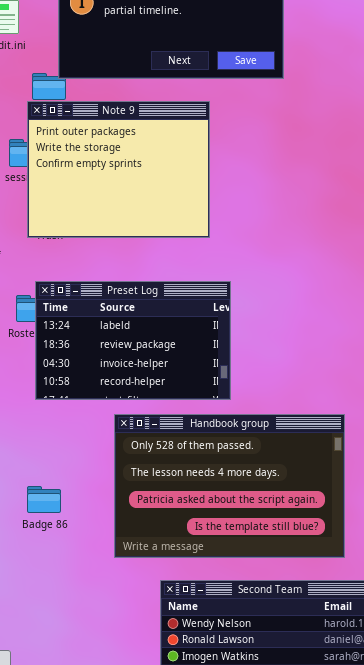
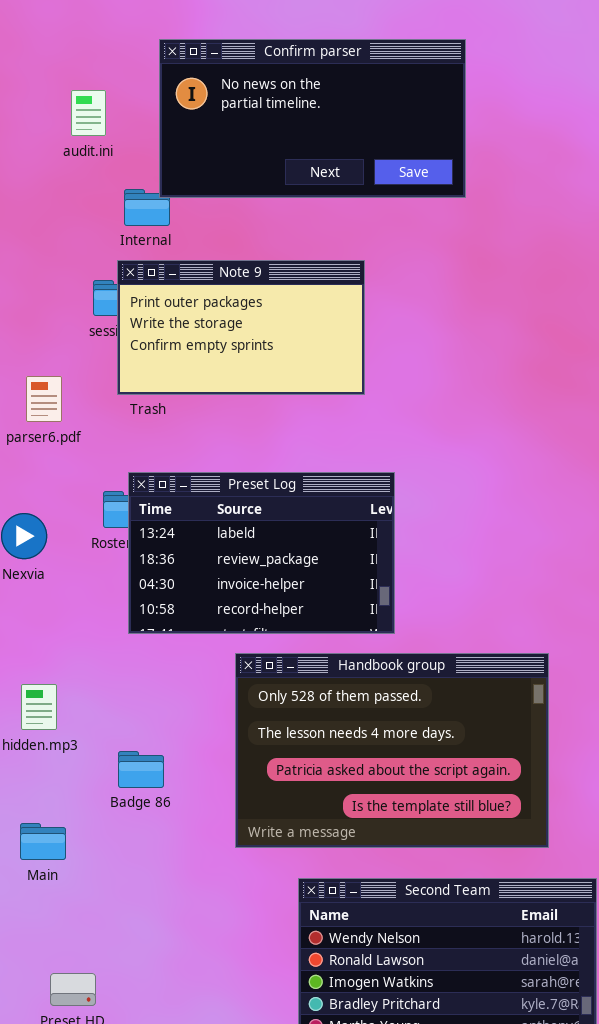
Note 9: [27,101,210,238] -> [117,260,365,395], moved, resized

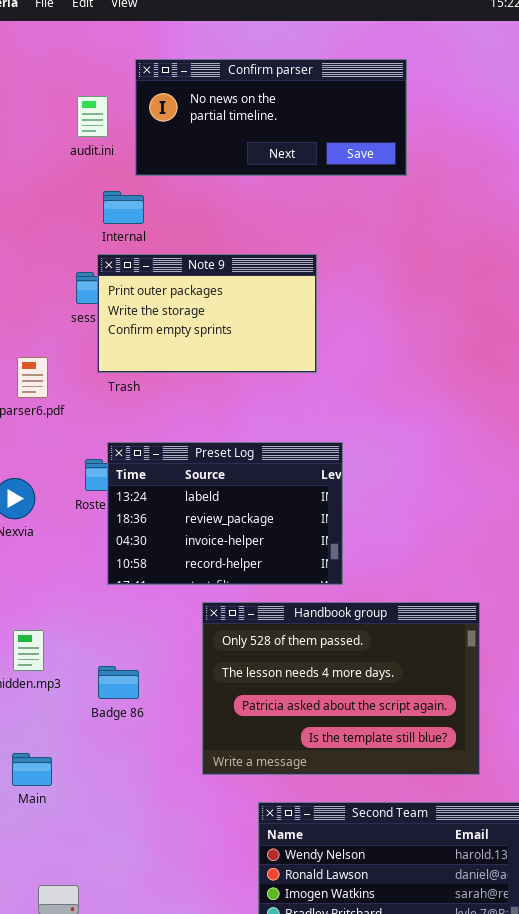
Confirm parser: [159,39,466,198] -> [135,59,407,176], resized
audit.ini: [71,90,106,136] -> [77,96,108,137], moved
Badge 86: [118,751,164,788] -> [98,666,139,699], moved

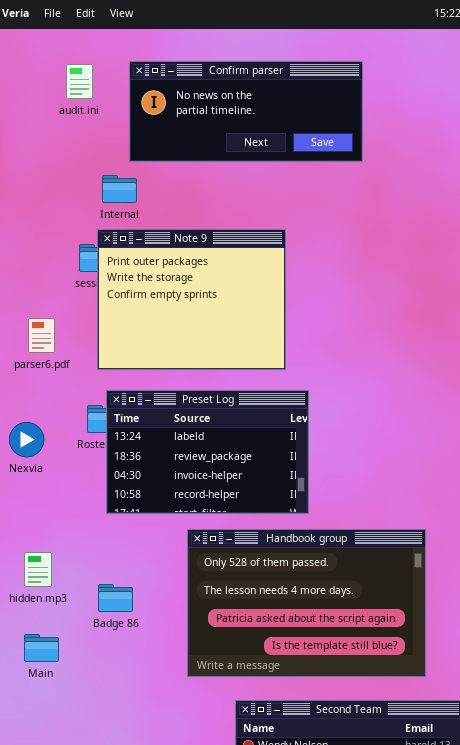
audit.ini: [77,96,108,137] -> [66,64,93,99], moved
Note 9: [97,254,317,373] -> [97,229,286,370], resized
Main: [12,753,52,786] -> [24,634,59,662], moved

